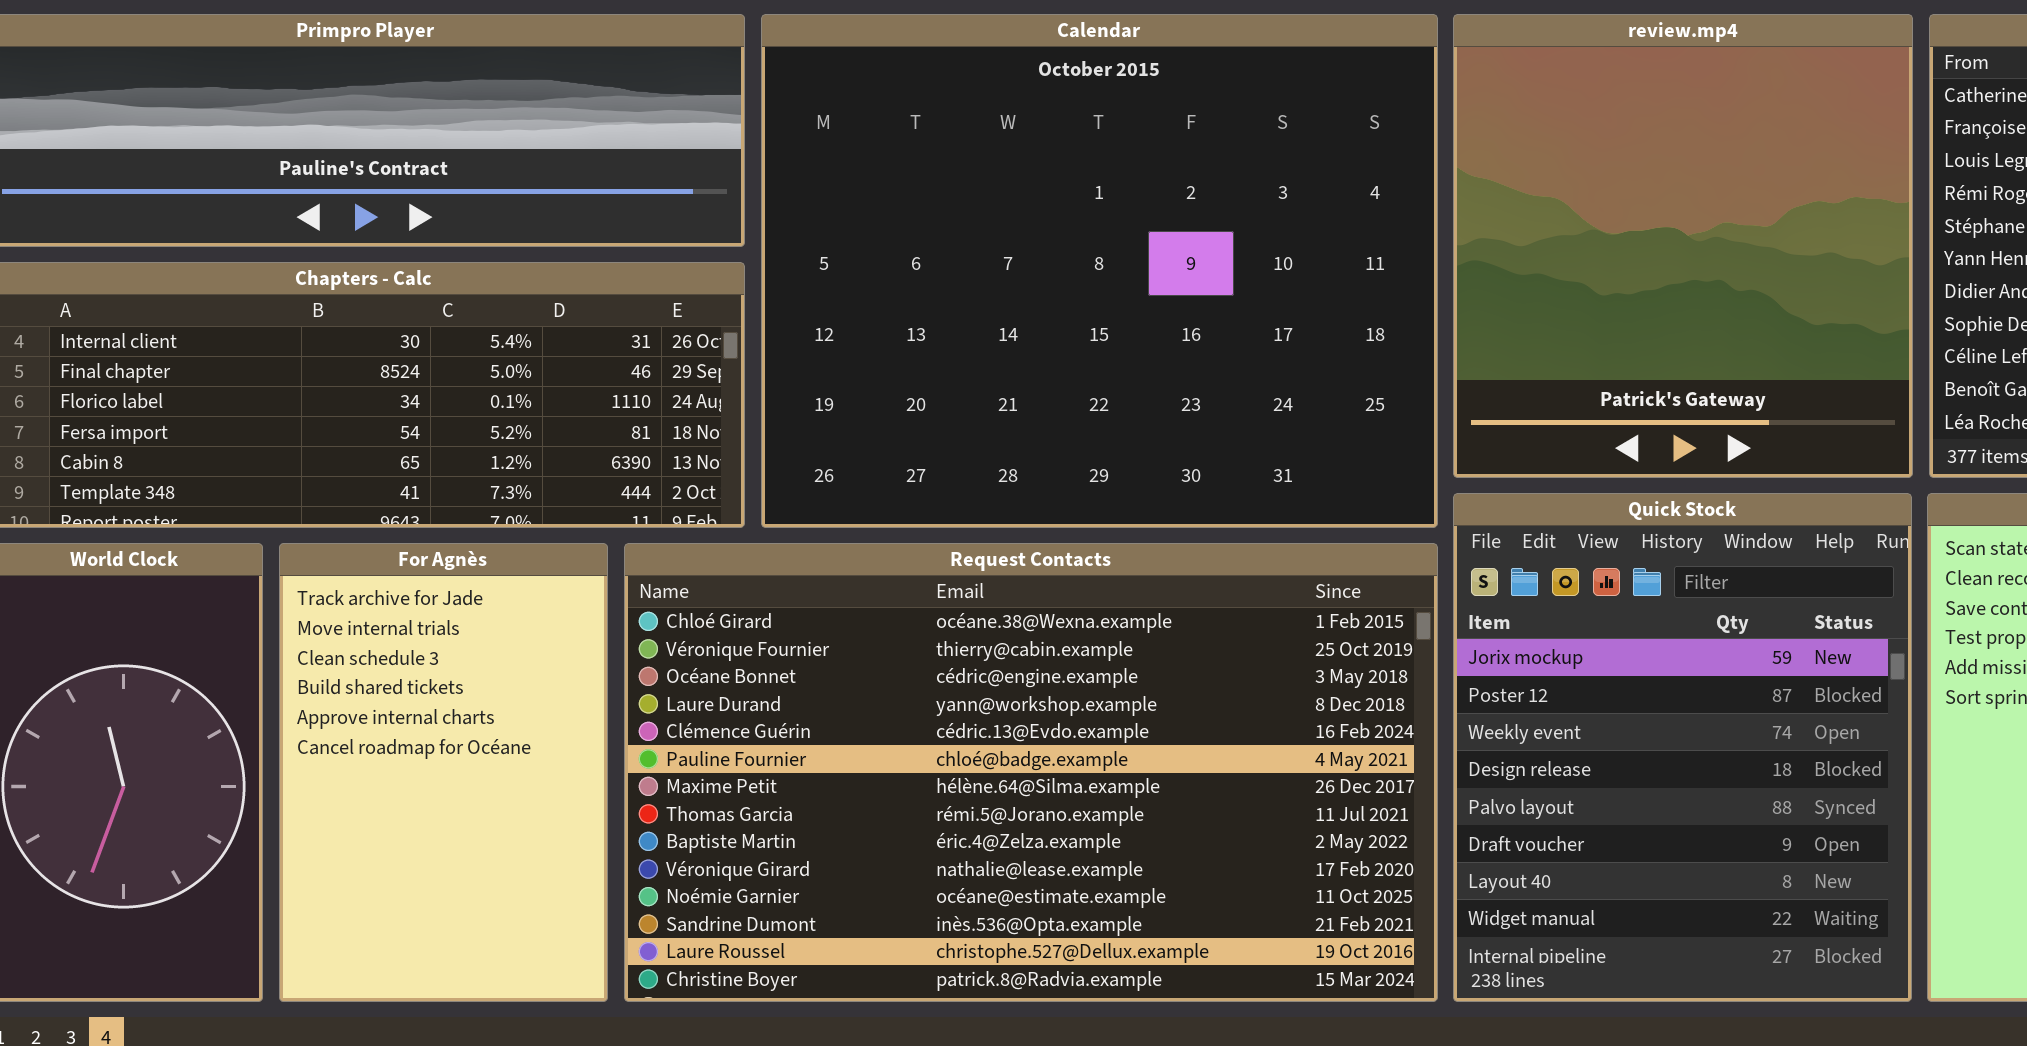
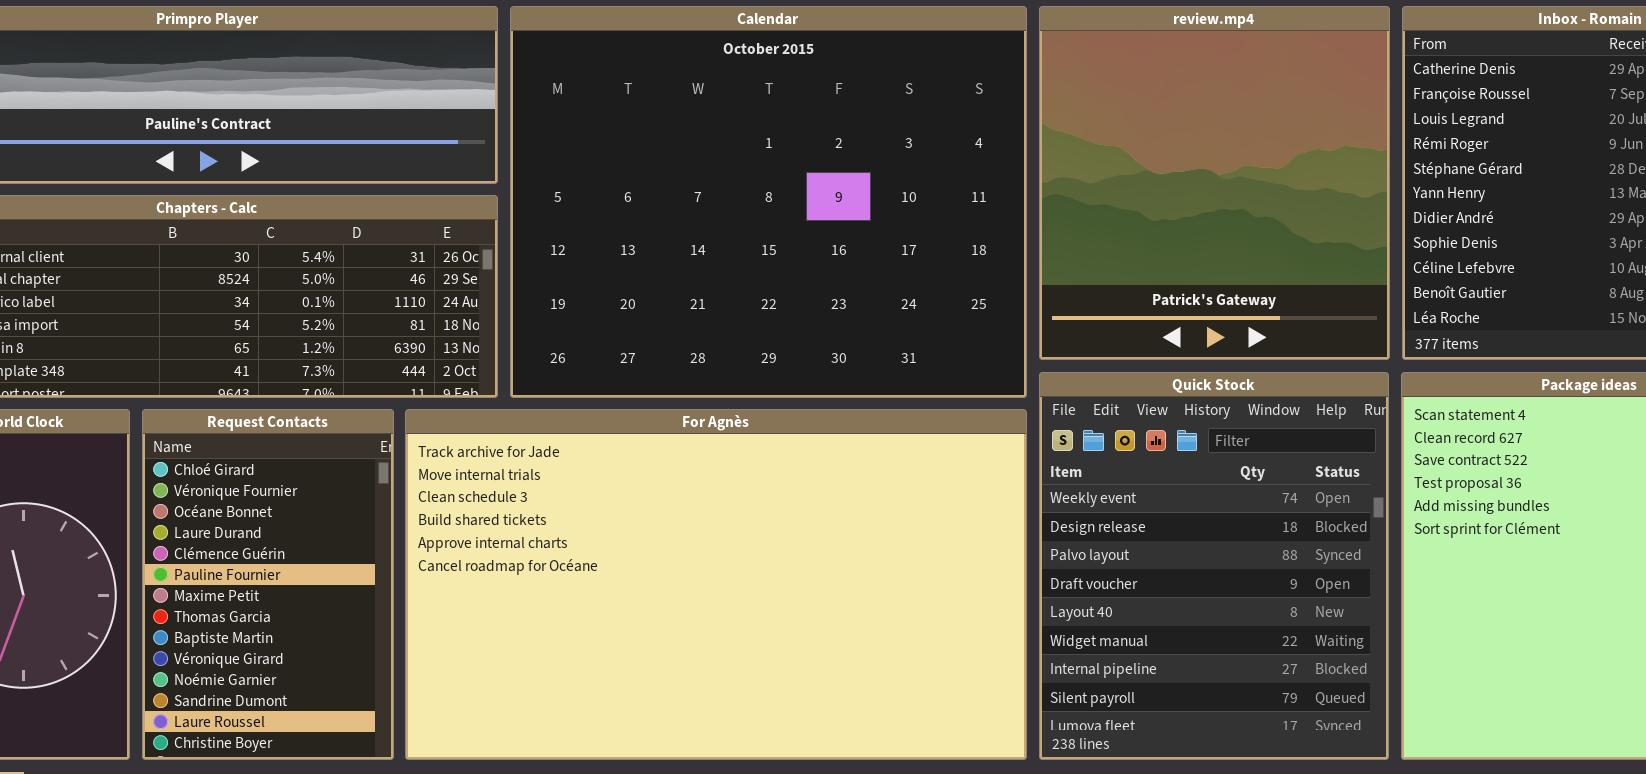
Quick Stock: [1453,493,1912,1002] -> [1039,372,1389,760], scrolled down 2 rows
For Agnès: [279,543,608,1002] -> [405,409,1027,760], moved, resized
Request Contacts: [624,543,1438,1002] -> [142,409,394,760], moved, resized

